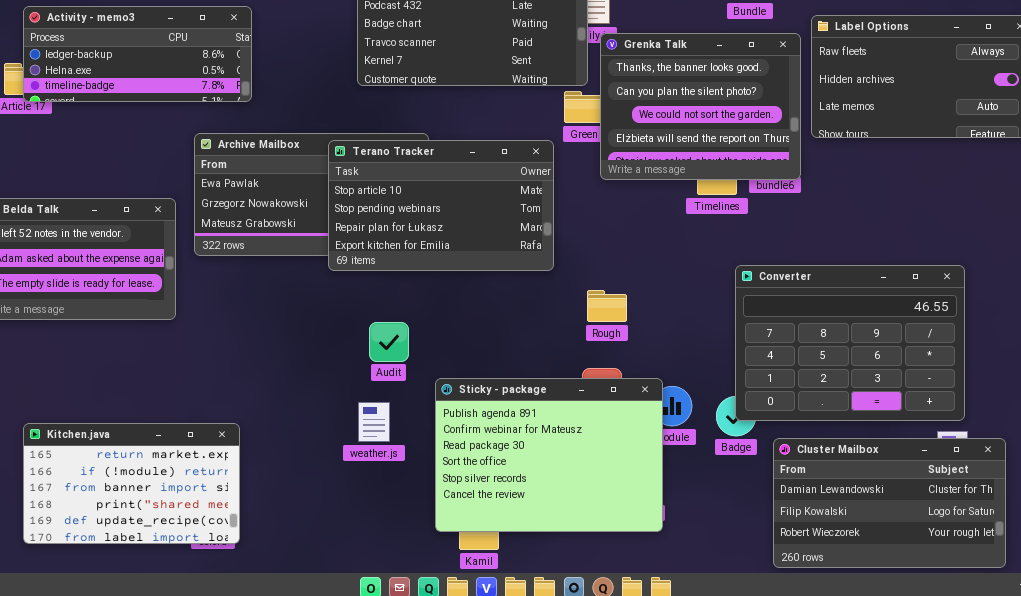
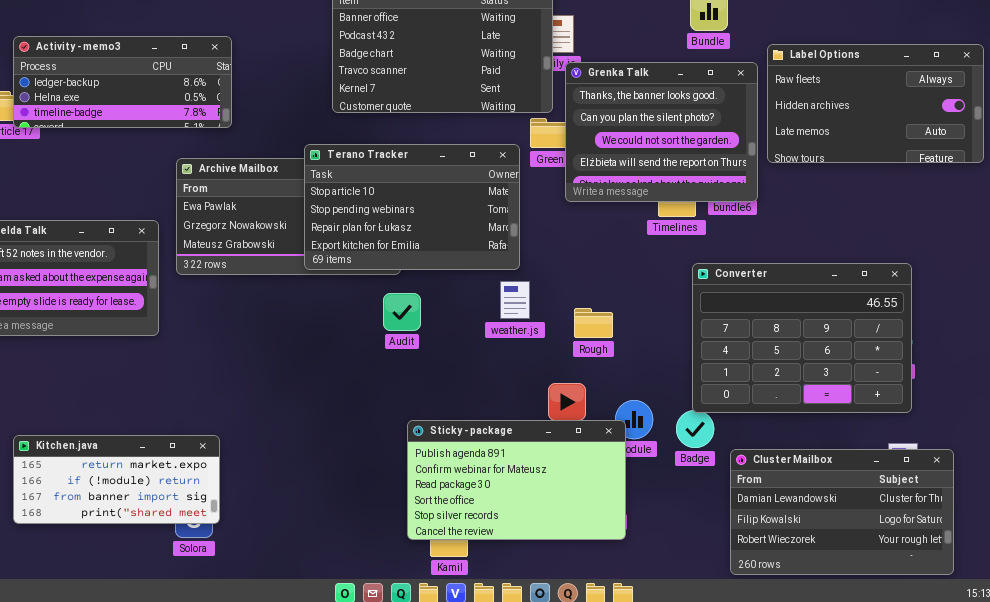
Terano Tracker: [328,140,554,271] -> [304,144,520,270], moved
Converter: [735,265,965,421] -> [692,263,912,413], moved
Rough: [587,290,627,322] -> [574,308,613,338], moved
Audit: [369,322,409,362] -> [383,293,421,331], moved
Sticky - package: [435,378,663,532] -> [407,420,626,540], resized
weather.js: [358,402,390,442] -> [500,281,530,319], moved
Kitchen.java: [23,423,240,544] -> [13,435,220,524], resized

